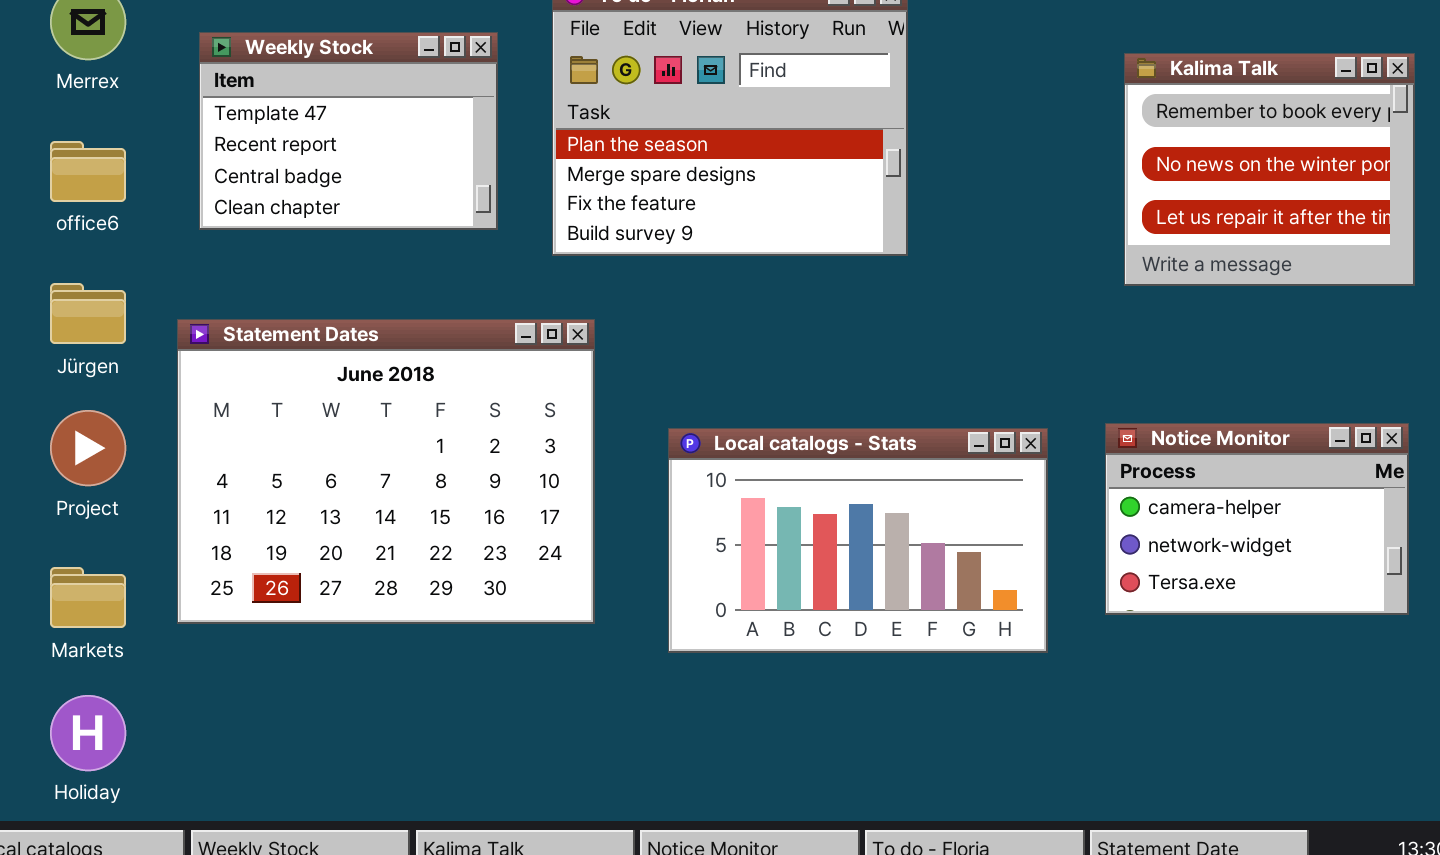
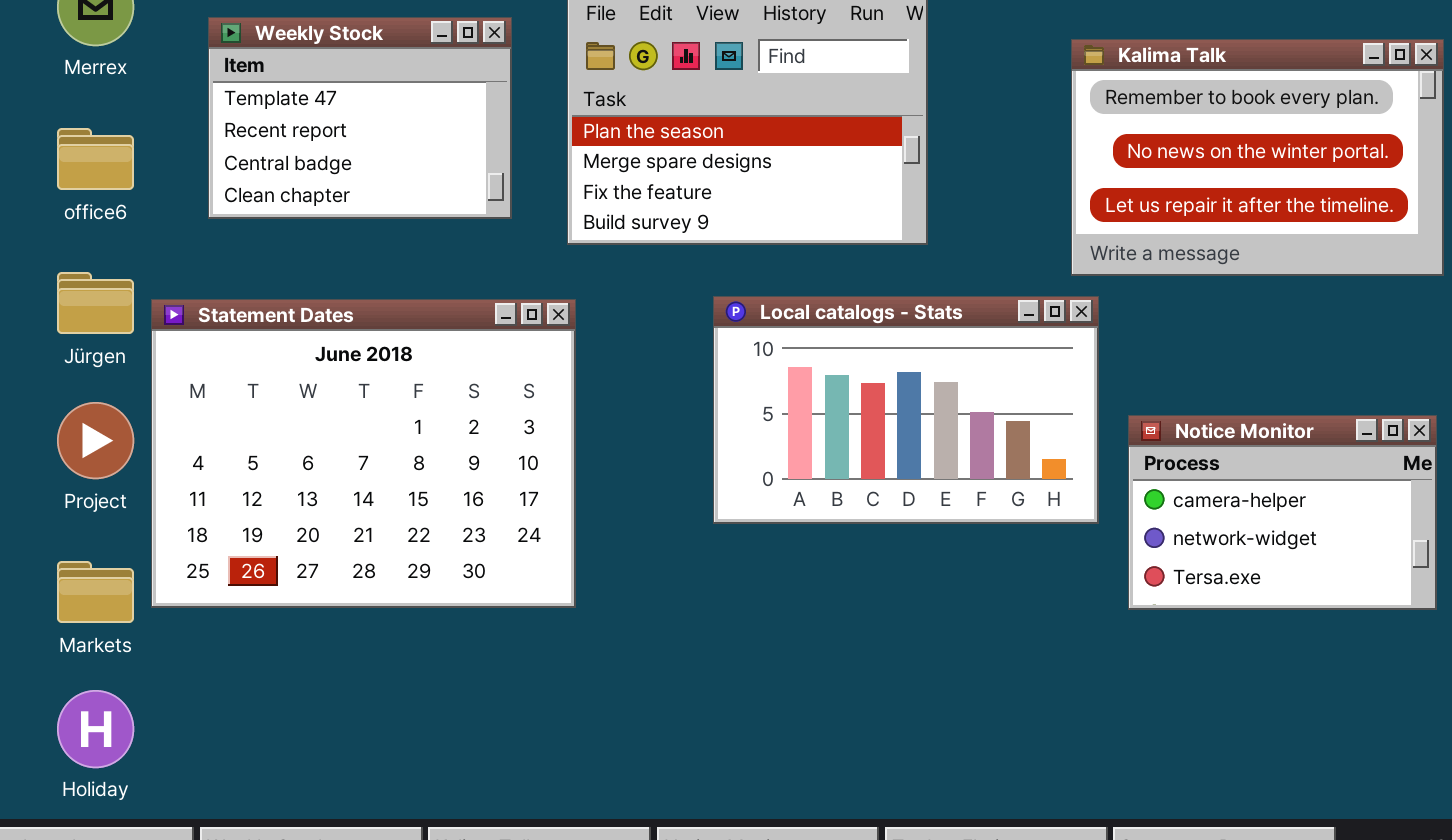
Kalima Talk: [1124,53,1415,286] -> [1071,39,1444,276], resized
Statement Dates: [177,319,595,624] -> [151,299,576,608], moved
Local catalogs - Stats: [668,428,1048,653] -> [713,296,1099,524], moved

